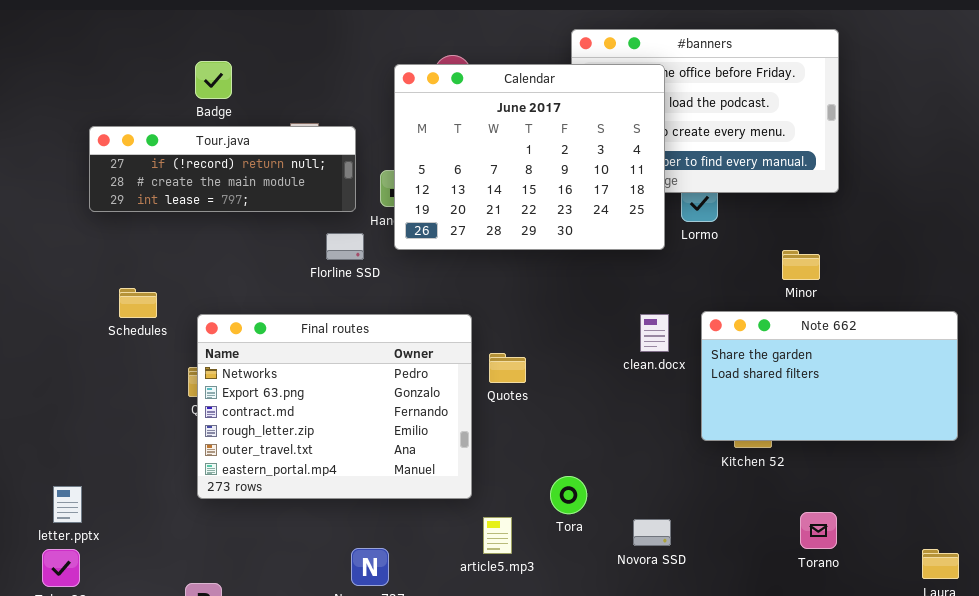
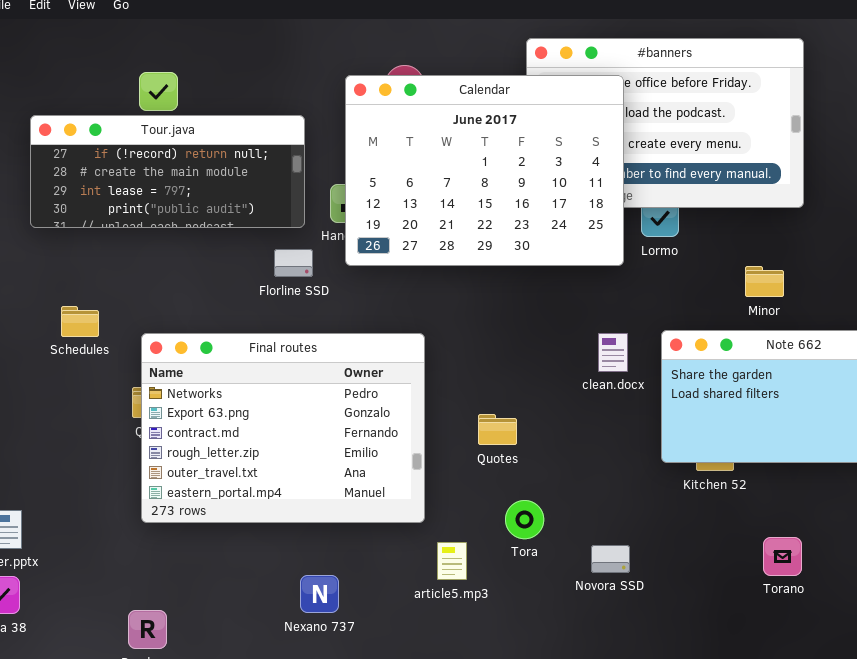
Tour.java: [89,126,356,212] -> [30,115,305,228], resized
Quotes: [489,353,526,383] -> [478,414,517,445], moved

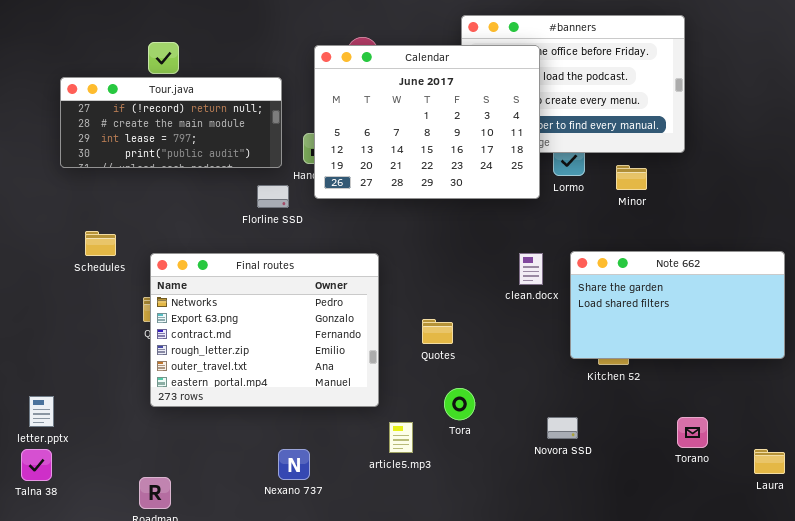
Minor: [745,266,784,297] -> [616,165,647,190], moved
Torano: [763,537,802,576] -> [677,417,708,448], moved
Novora SSD: [591,545,630,573] -> [547,417,578,439], moved

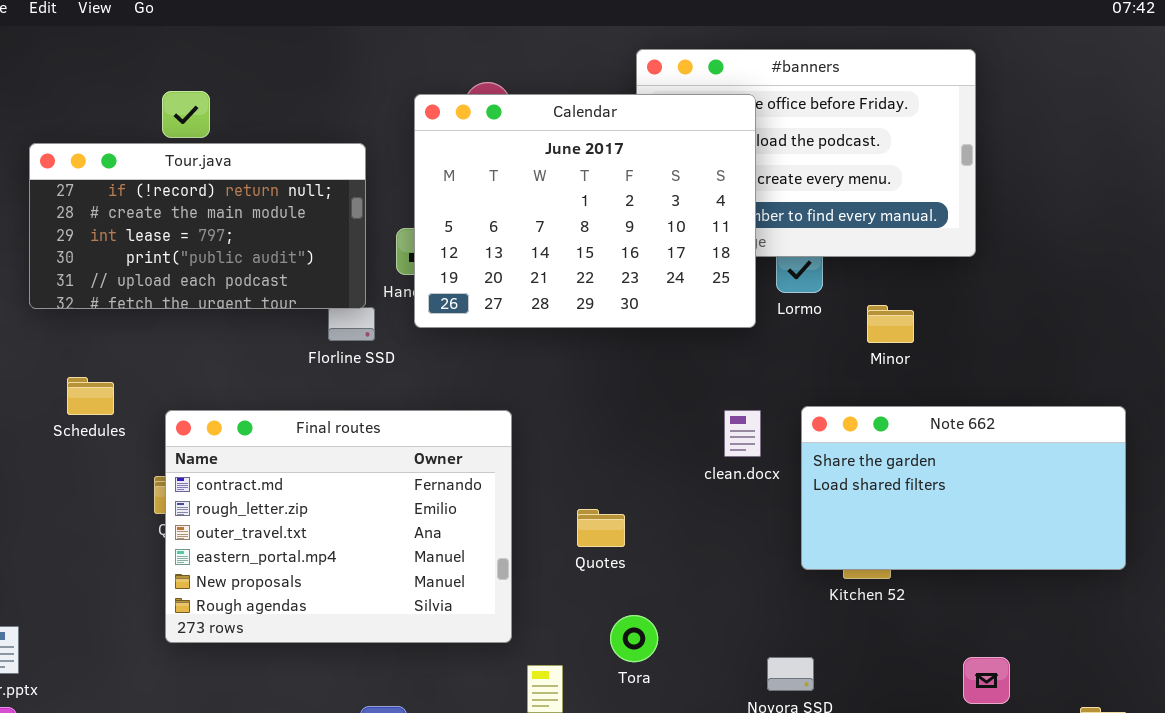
Tour.java: [60,77,282,168] -> [29,143,366,309], resized
Minor: [616,165,647,190] -> [867,305,914,343], moved
Final routes: [150,253,379,407] -> [165,410,512,643], scrolled down 2 rows

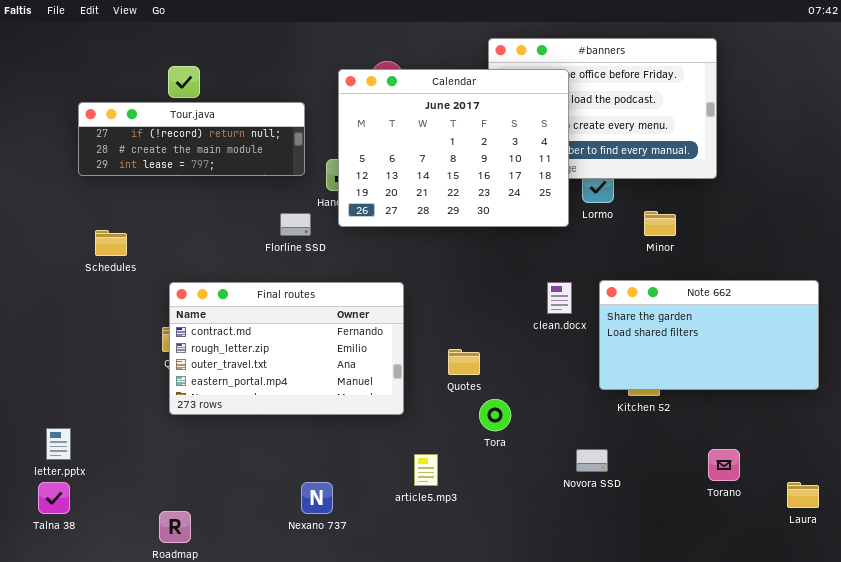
Tour.java: [29,143,366,309] -> [78,102,305,176], resized
Schedules: [67,377,114,415] -> [95,230,127,256], moved
Final routes: [165,410,512,643] -> [169,282,404,415], resized
Tora: [610,615,658,662] -> [479,399,511,431], moved

